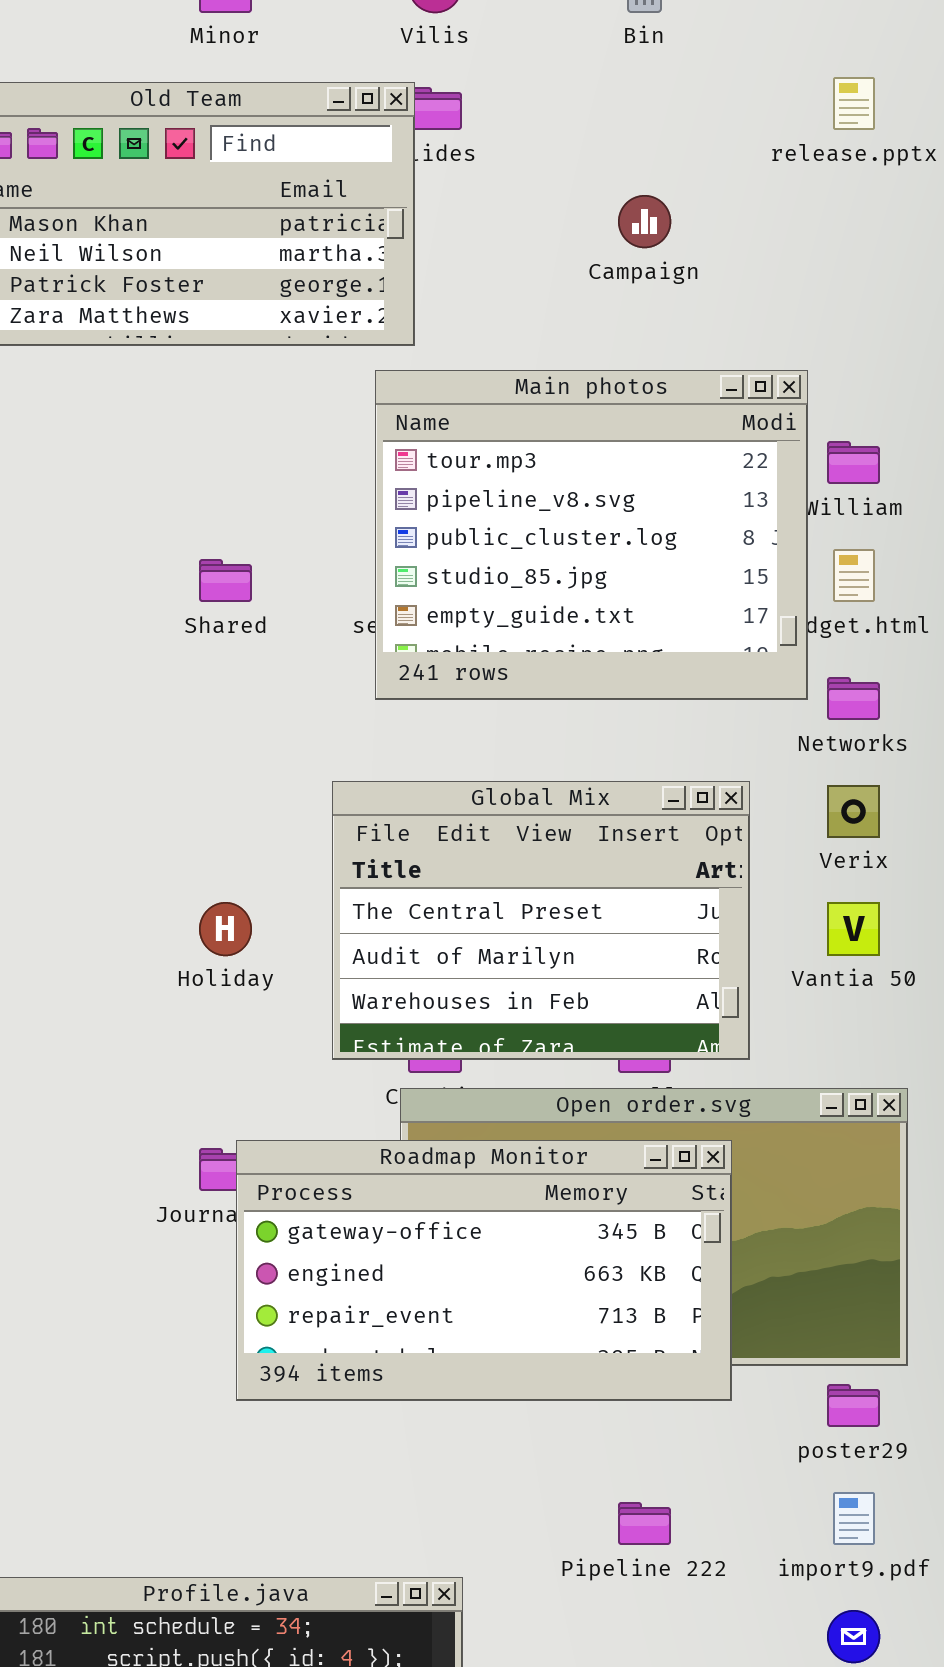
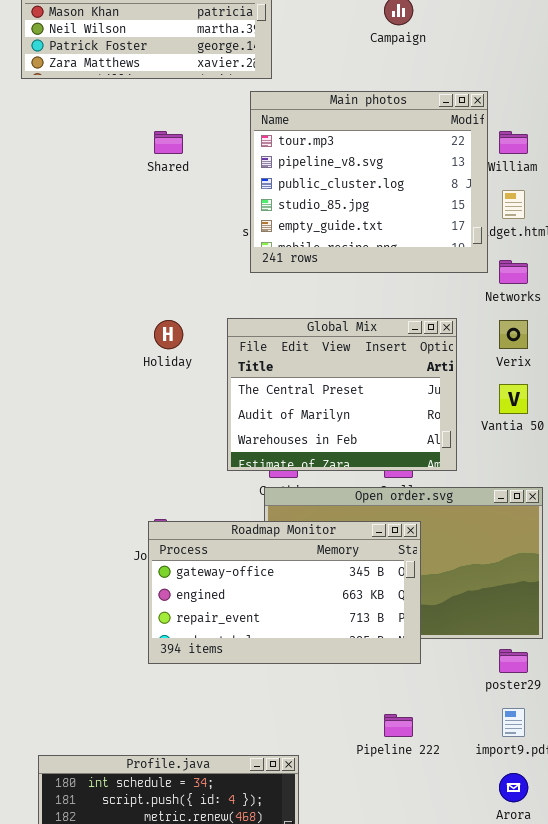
Shared: [199,559,252,602] -> [154,131,183,154], moved
Holiday: [199,902,252,956] -> [154,320,183,349], moved
Roadmap Monitor: [236,1140,732,1401] -> [148,521,421,664], moved

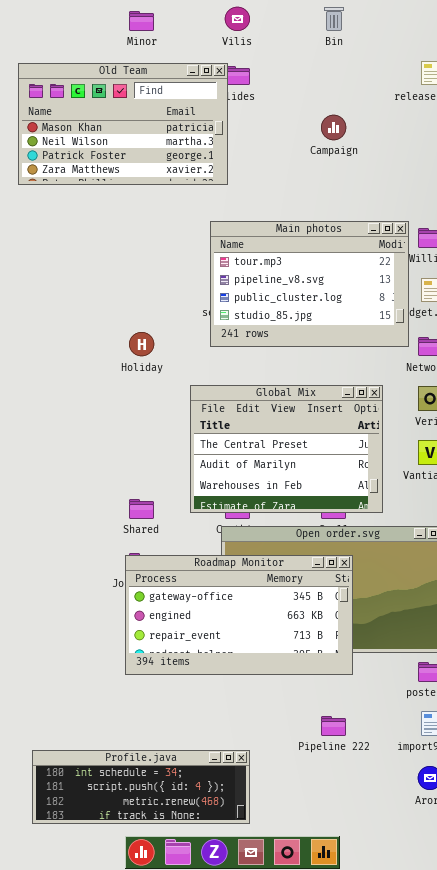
Main photos: [250,91,488,273] -> [210,221,409,347], resized
Shared: [154,131,183,154] -> [129,499,154,519], moved
Holiday: [154,320,183,349] -> [129,332,154,356], moved

